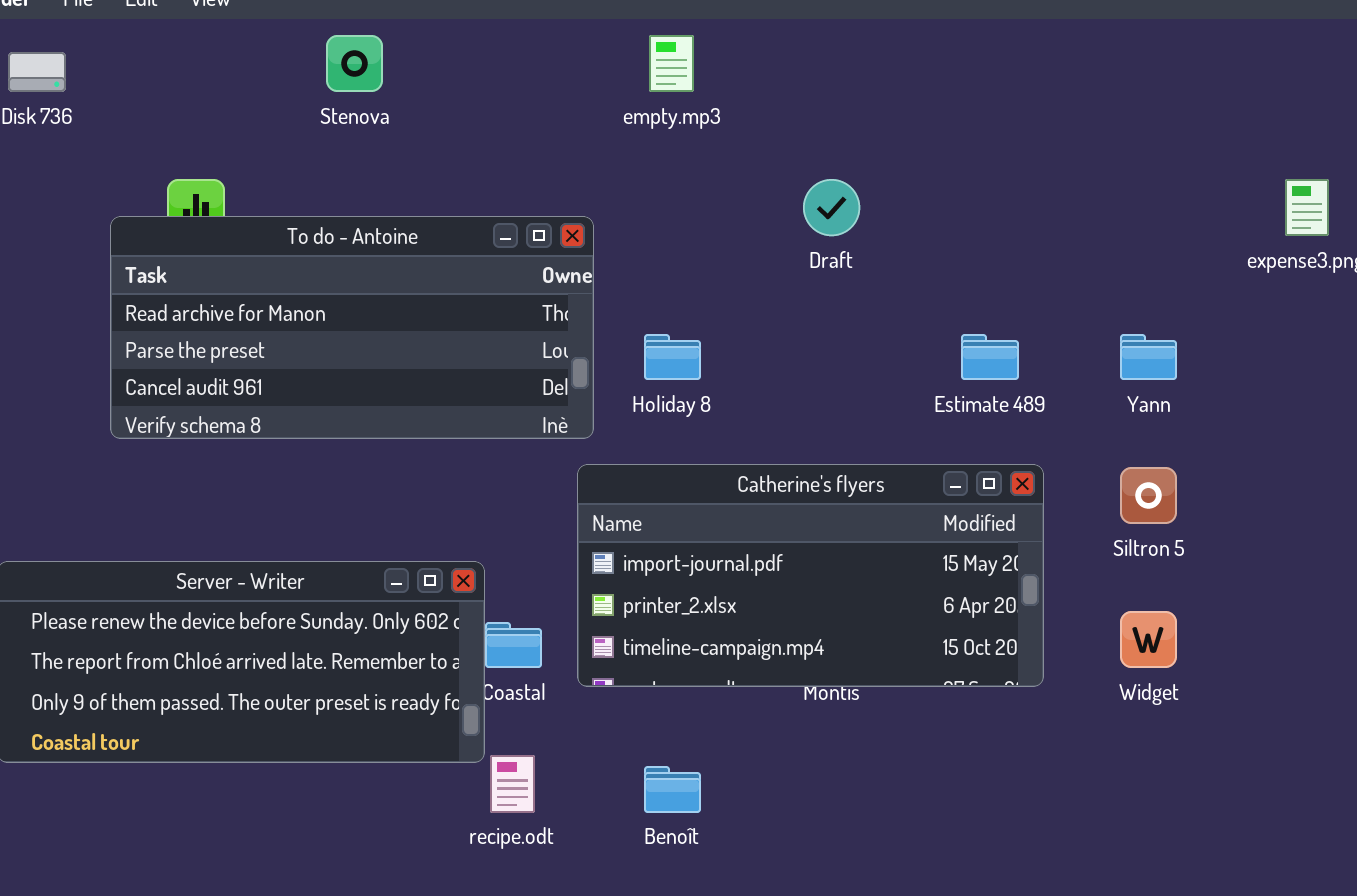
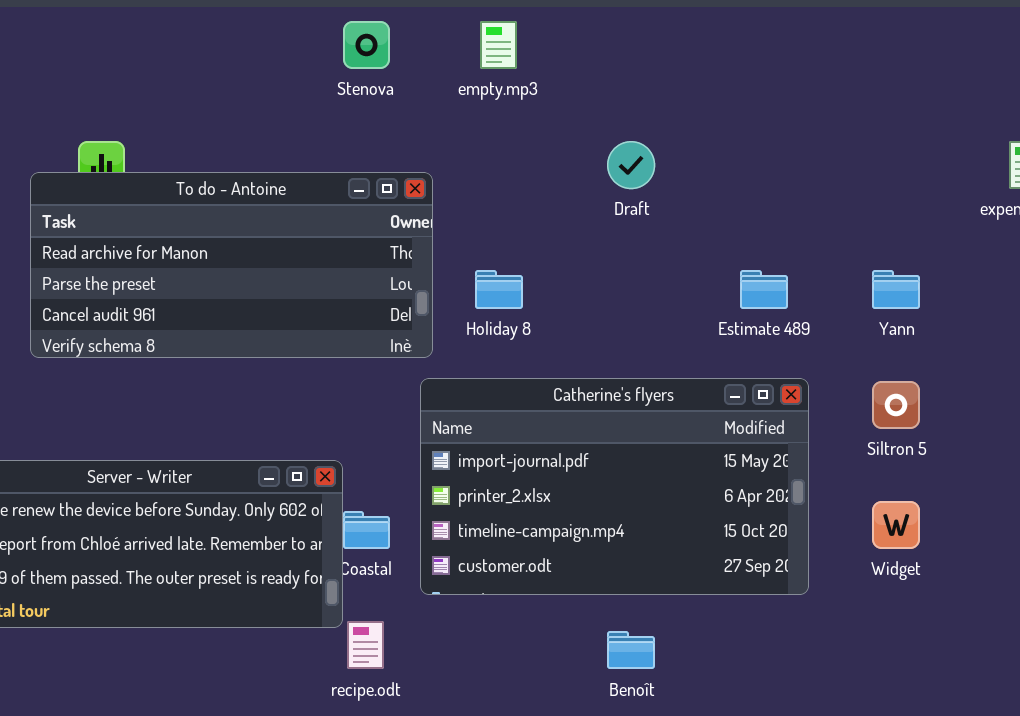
Stenova: [326,35,383,92] -> [343,21,390,69], moved
Catherine's flyers: [577,464,1044,687] -> [420,378,809,595], resized
Benoît: [644,766,701,813] -> [607,631,655,669], moved

